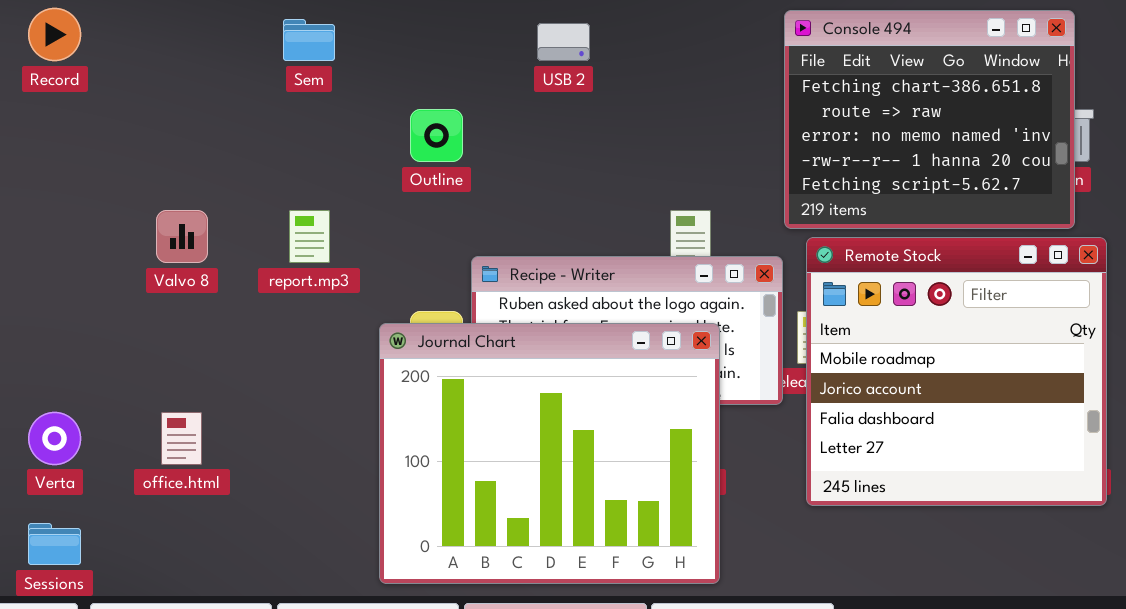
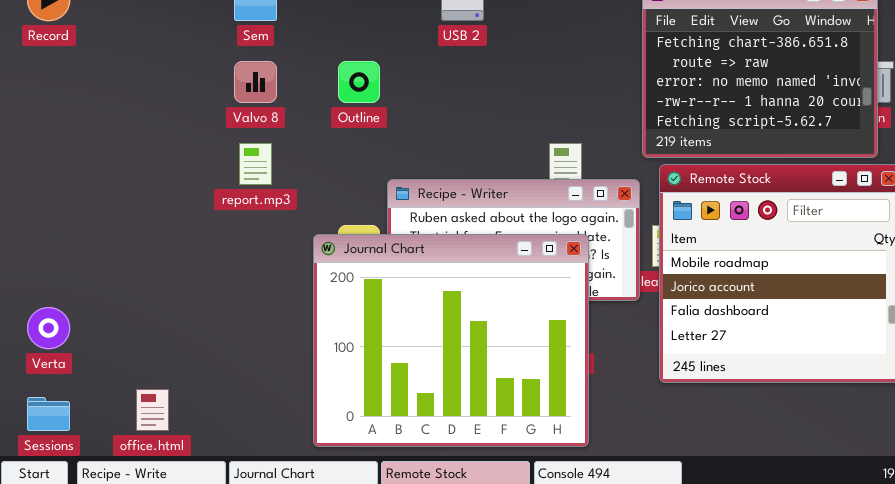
Valvo 8: [156,210,208,263] -> [234,61,277,103], moved
office.html: [161,412,202,465] -> [136,389,169,431], moved

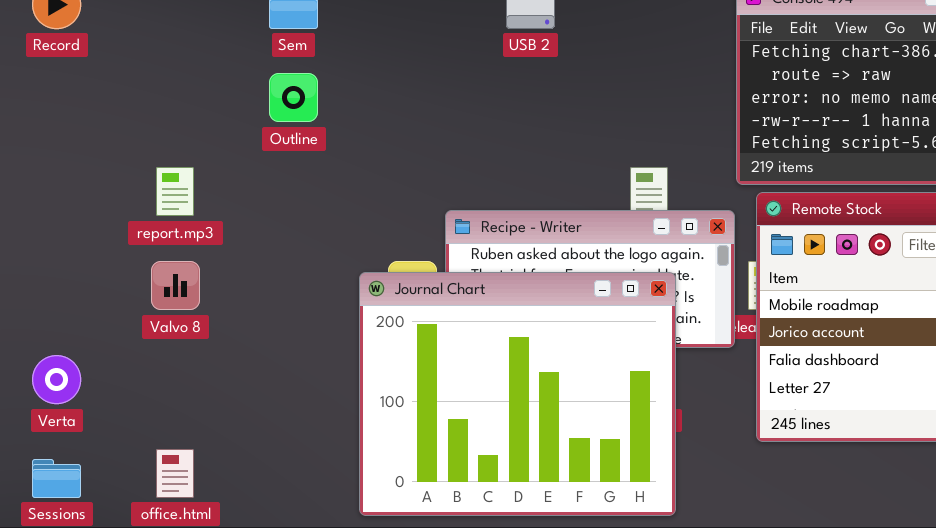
Valvo 8: [234,61,277,103] -> [151,261,200,310], moved
Outline: [338,61,380,103] -> [269,73,318,122], moved
report.mp3: [239,143,272,185] -> [156,167,194,216], moved

